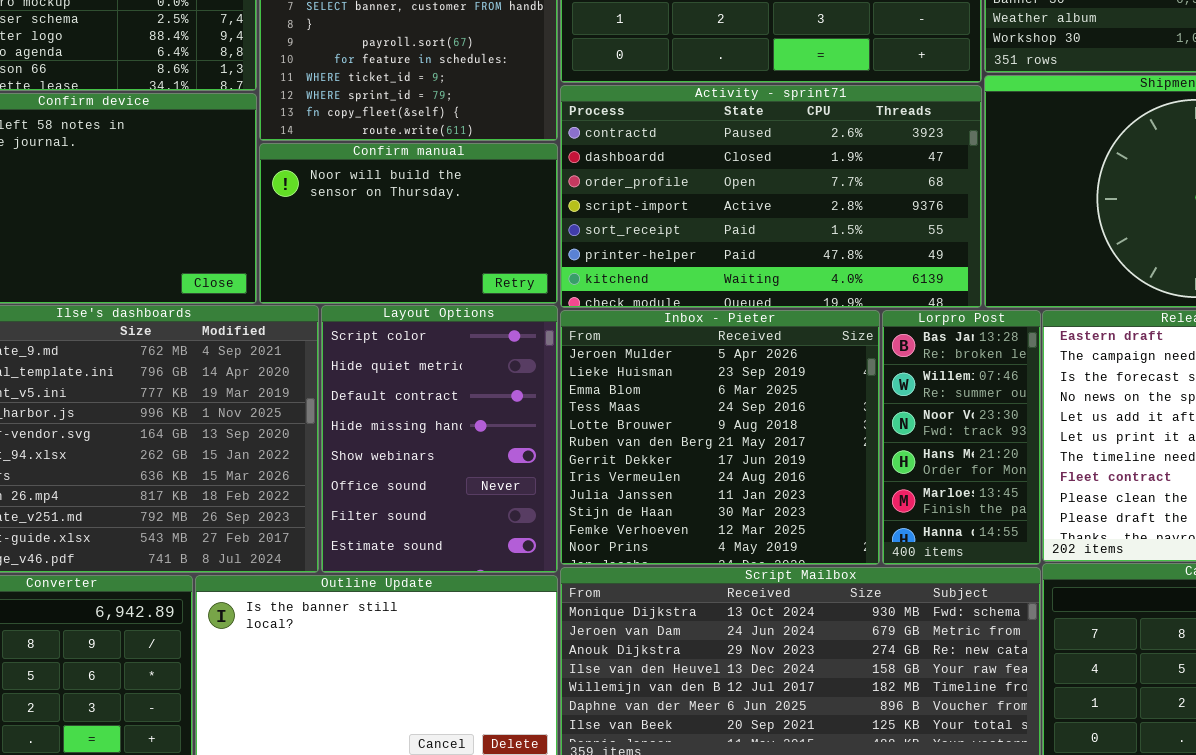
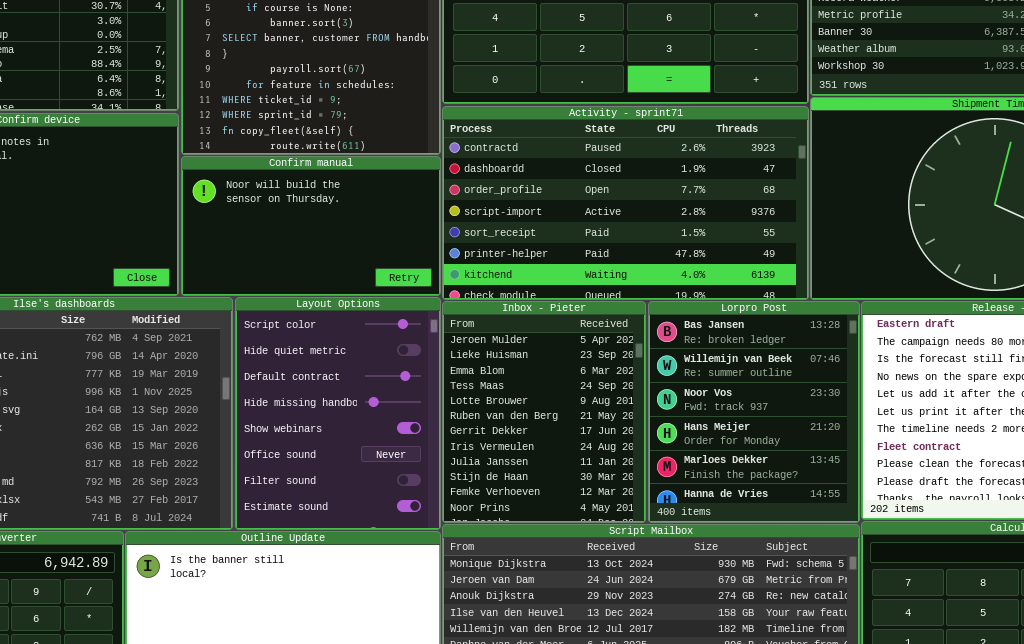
Inbox - Pieter: [560,310,880,565] -> [442,301,646,523], resized
Lorpro Post: [882,310,1041,565] -> [648,301,860,523], resized

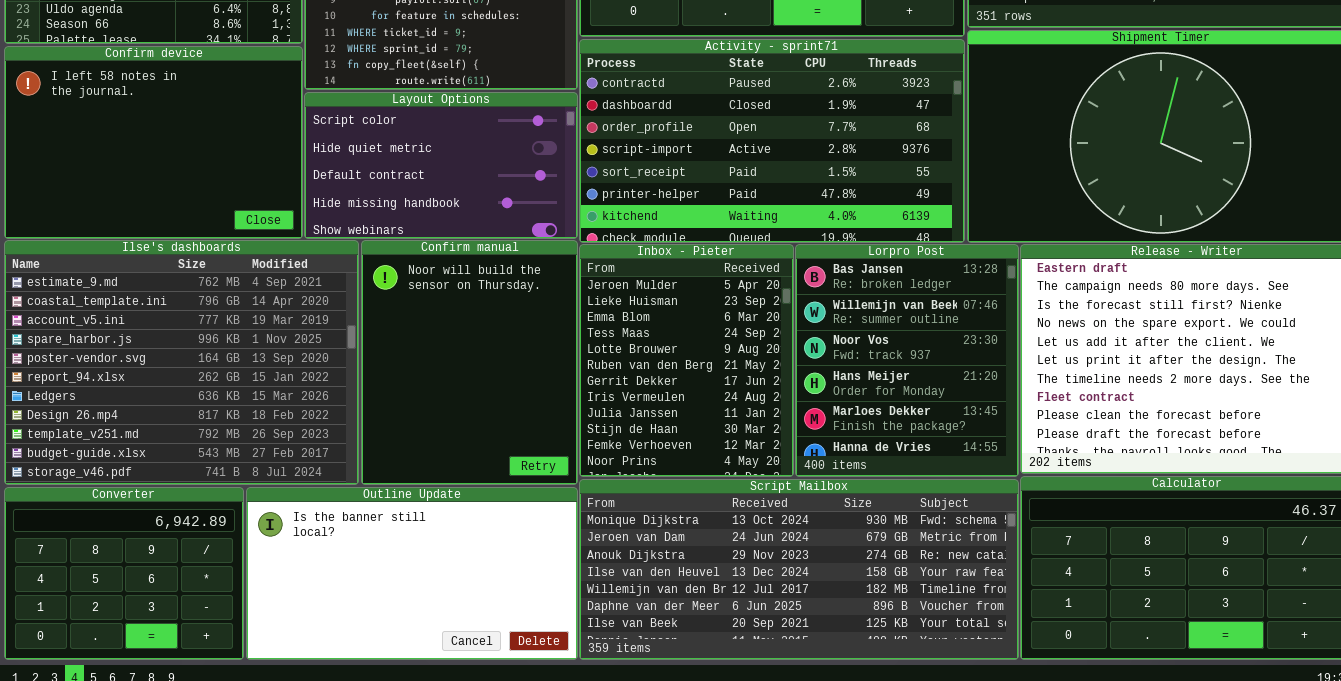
Confirm manual: [181,156,441,296] -> [361,240,578,485], moved, resized
Layout Options: [235,297,441,530] -> [304,92,578,239], moved, resized

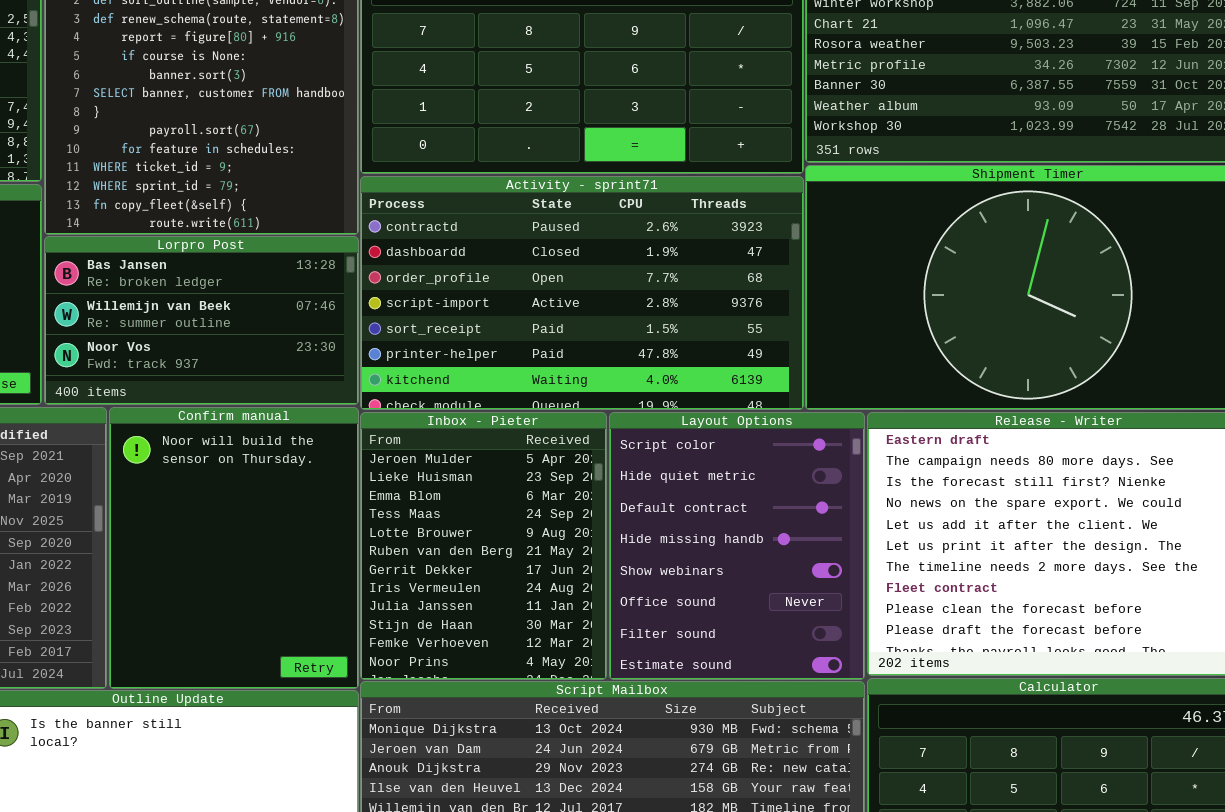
Layout Options: [304,92,578,239] -> [609,412,865,680], moved, resized
Lorpro Post: [795,244,1019,477] -> [44,236,359,405], moved, resized

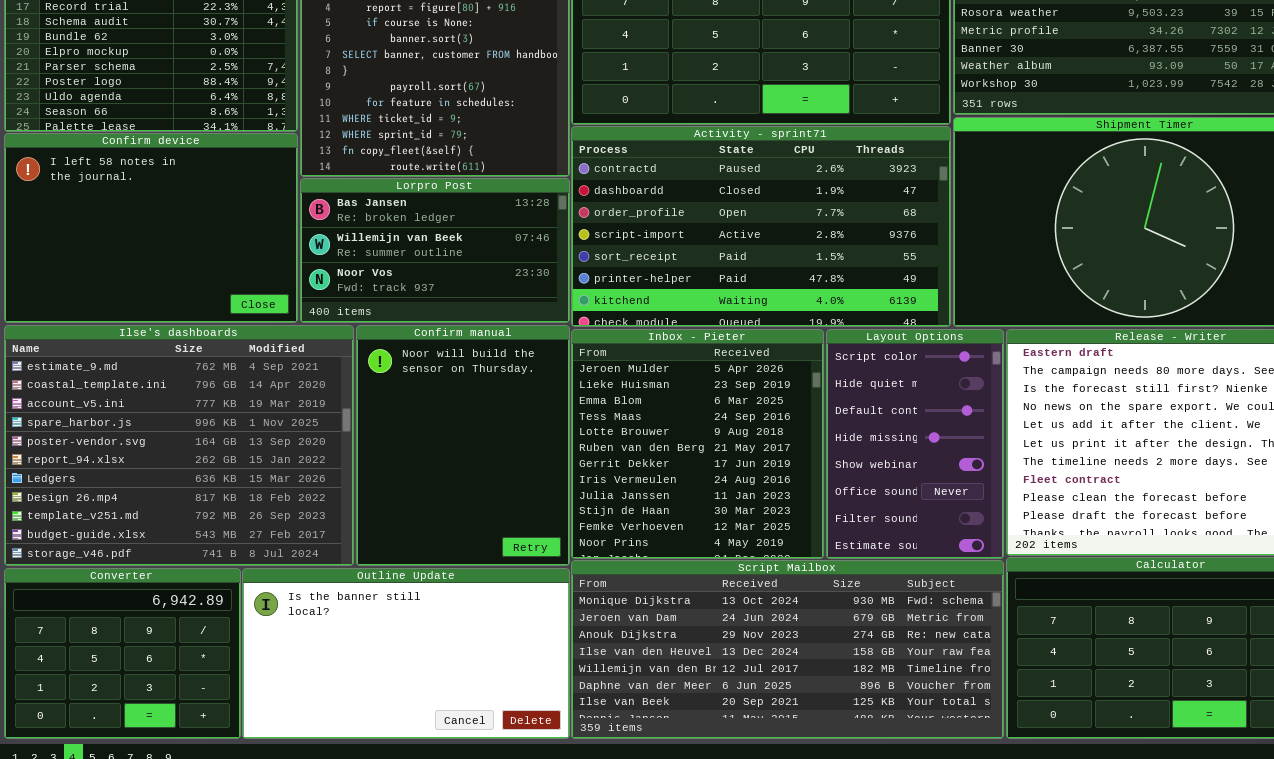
Inbox - Pieter: [360,412,607,680] -> [571,329,824,559], resized
Layout Options: [609,412,865,680] -> [826,329,1004,559], resized

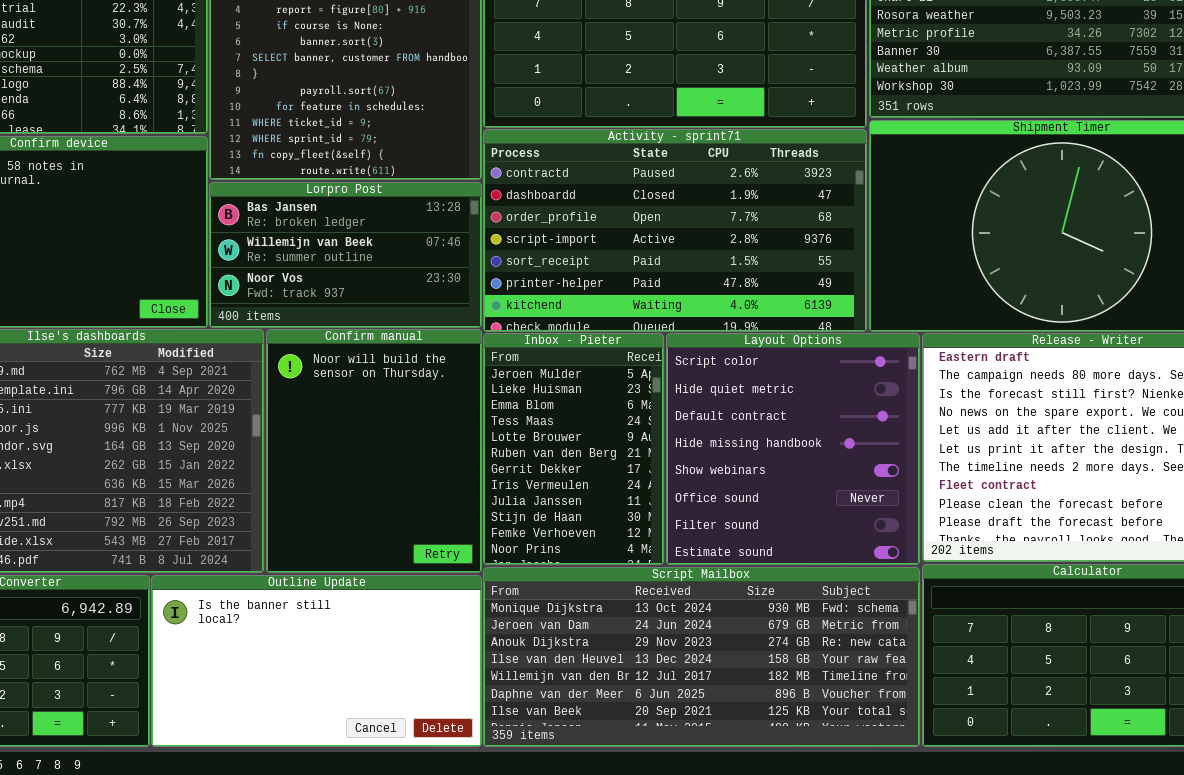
Inbox - Pieter: [571,329,824,559] -> [483,333,664,565], resized
Layout Options: [826,329,1004,559] -> [666,333,920,565], resized

